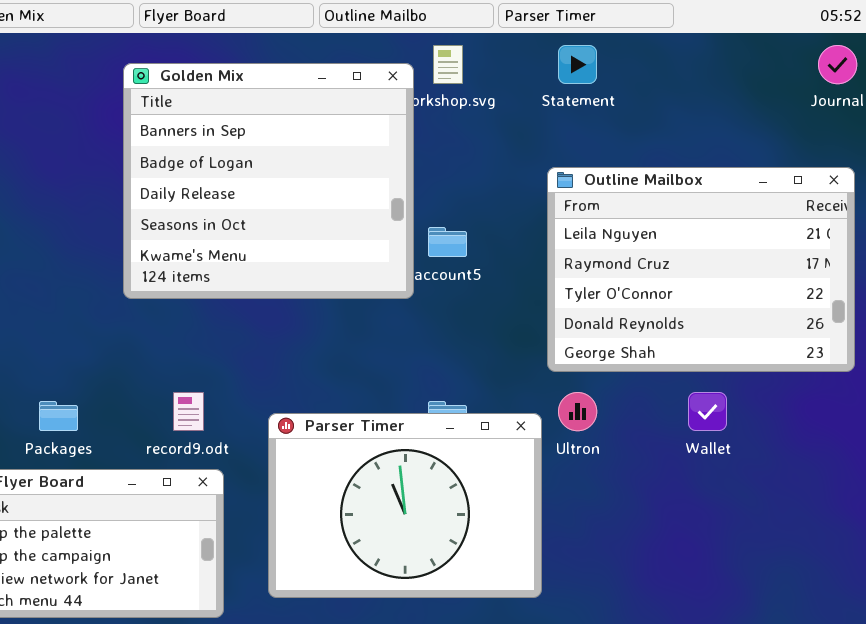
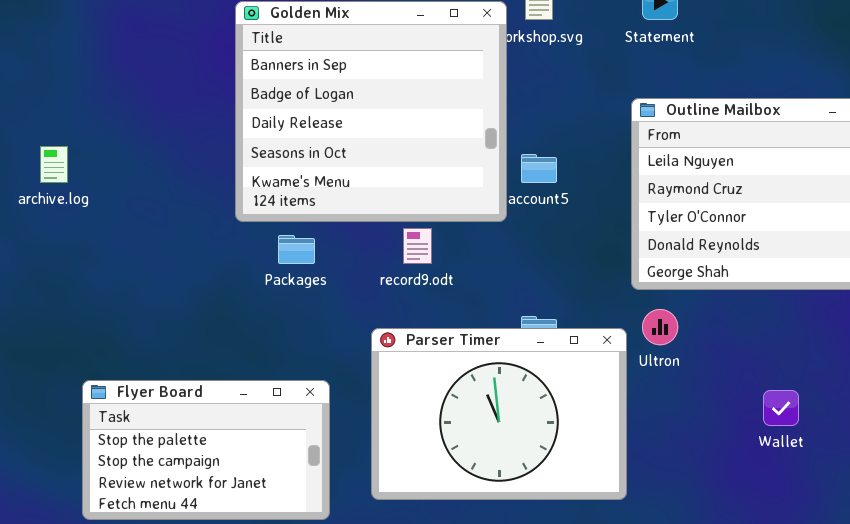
record9.odt: [173,392,204,431] -> [403,228,432,264], moved
Wallet: [688,392,727,431] -> [763,390,799,426], moved
Packages: [39,401,78,431] -> [278,235,315,264], moved

